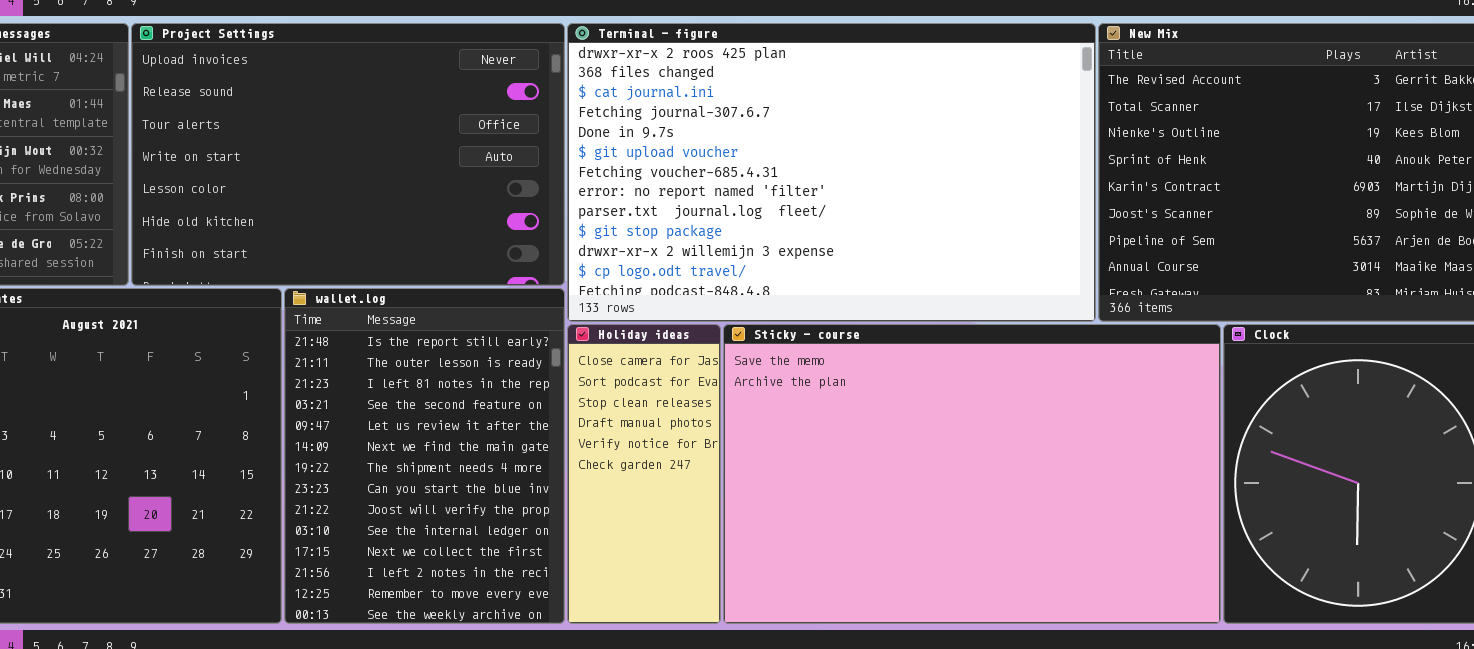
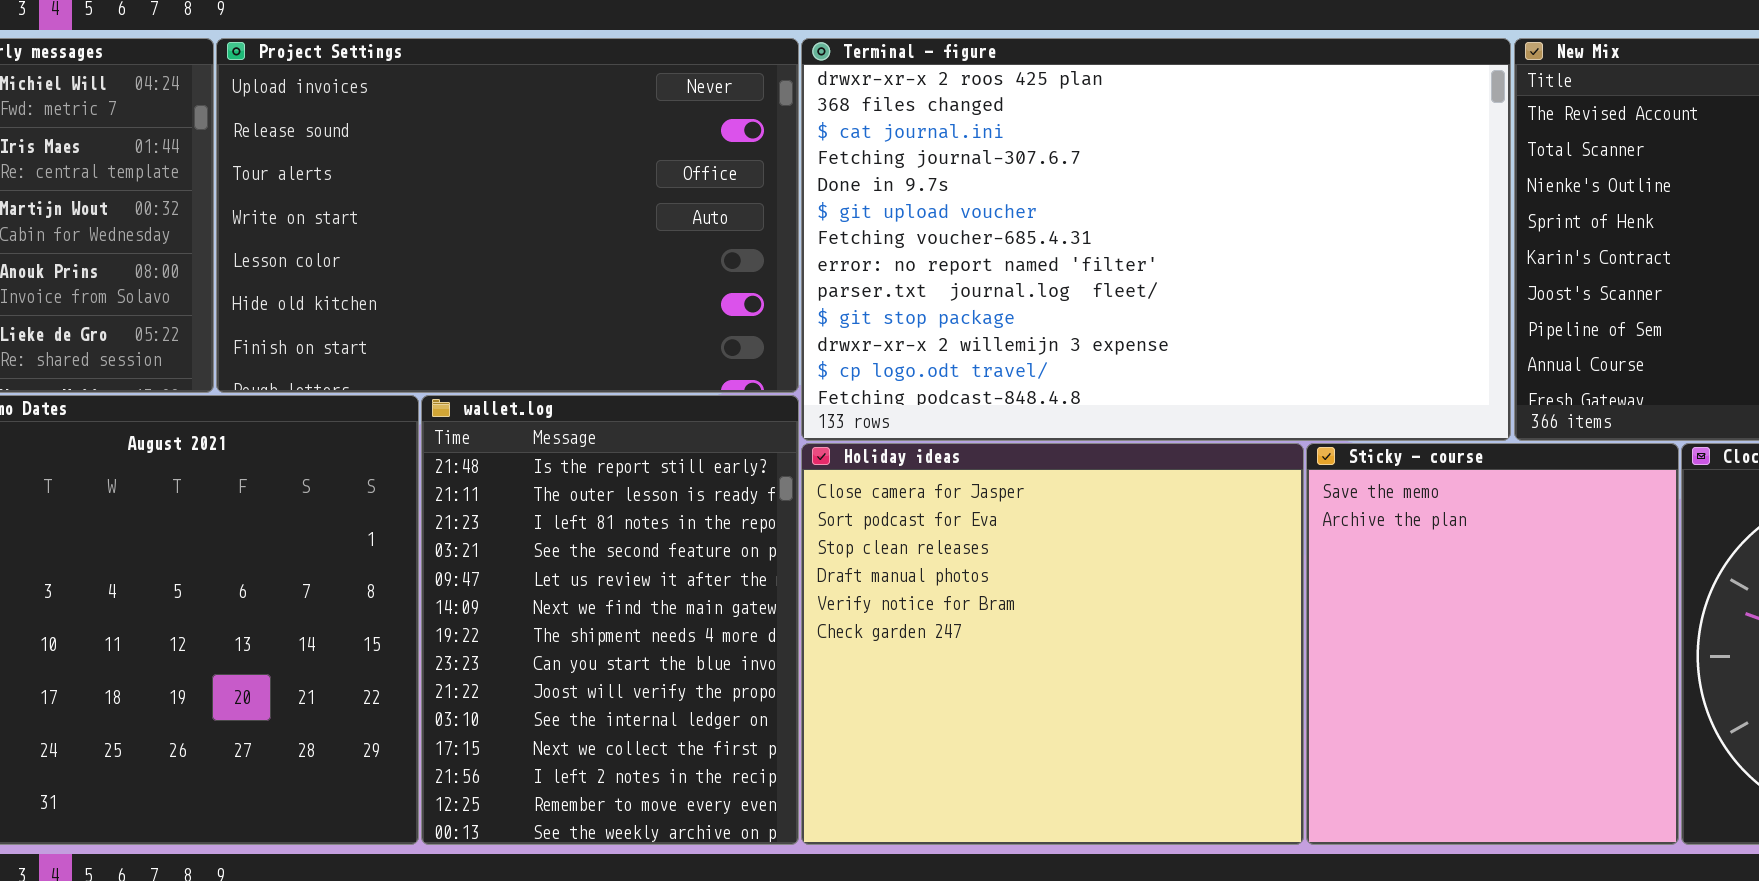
Holiday ideas: [567,324,721,624] -> [801,443,1304,845], resized
Sticky - course: [723,324,1221,624] -> [1306,443,1679,845], resized

